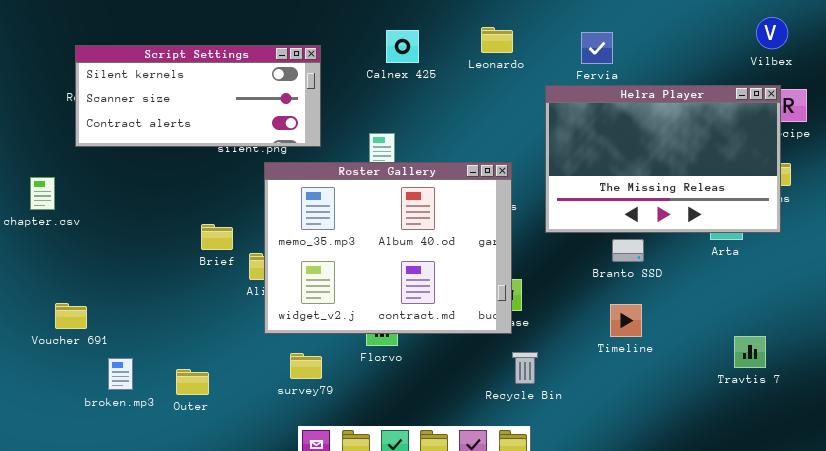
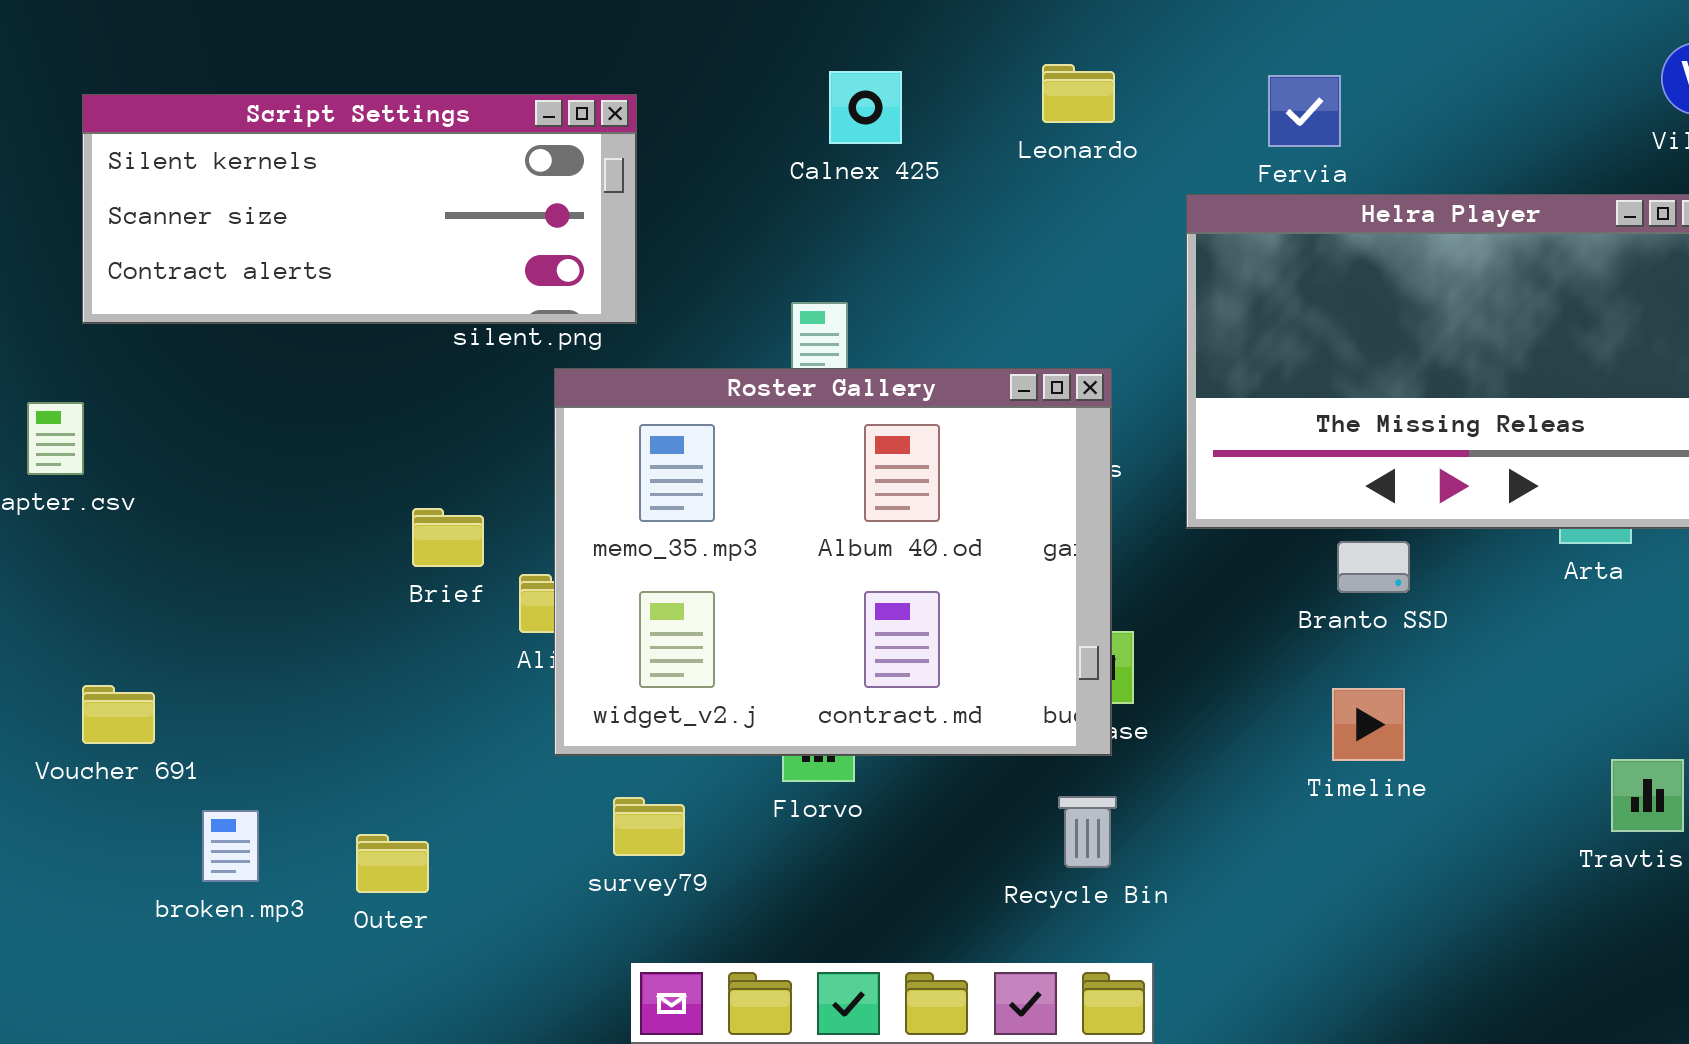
Script Settings: [75,45,321,147] -> [82,94,637,324], moved
Recycle Bin: [512,352,538,384] -> [1058,796,1117,868], moved

